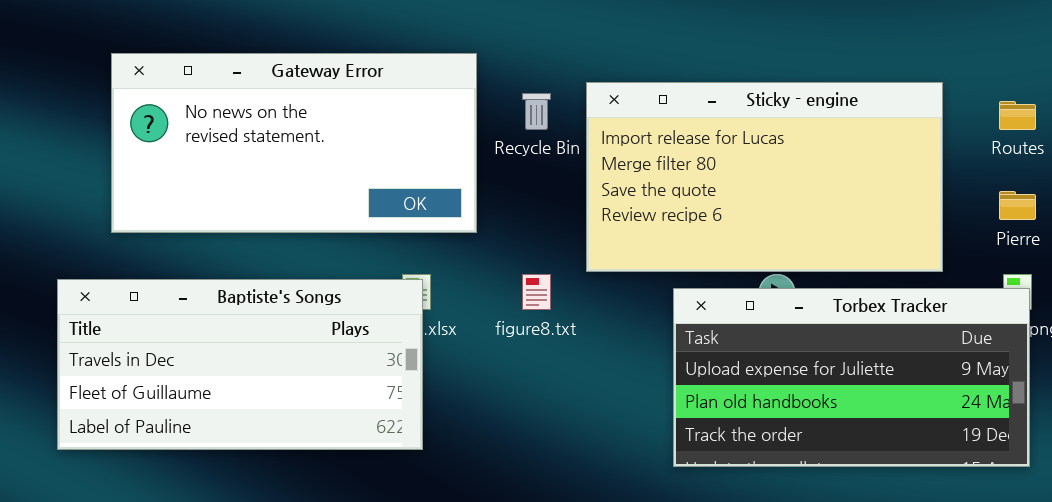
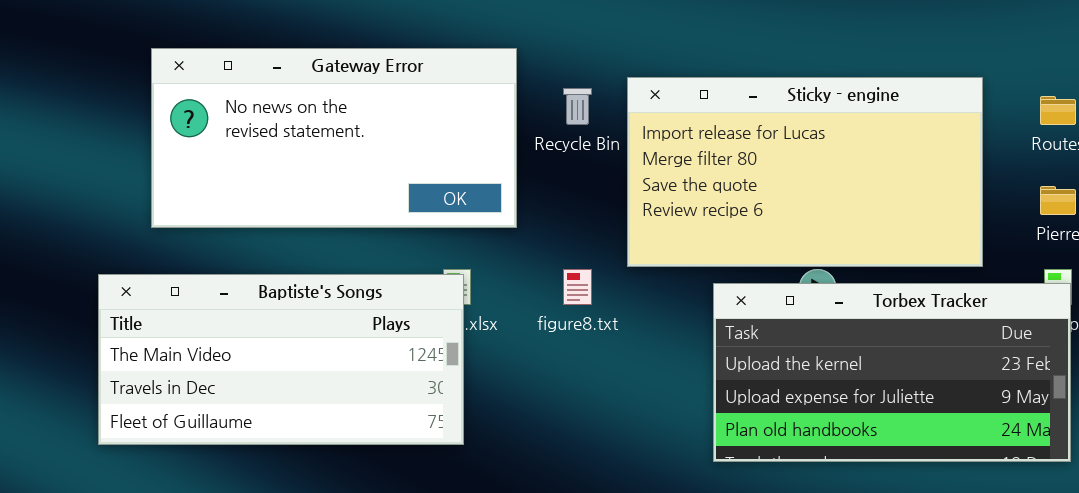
Baptiste's Songs: [57,279,423,450] -> [98,274,464,445], scrolled up 1 row
Torbex Tracker: [673,288,1030,467] -> [713,283,1071,462], scrolled up 1 row

